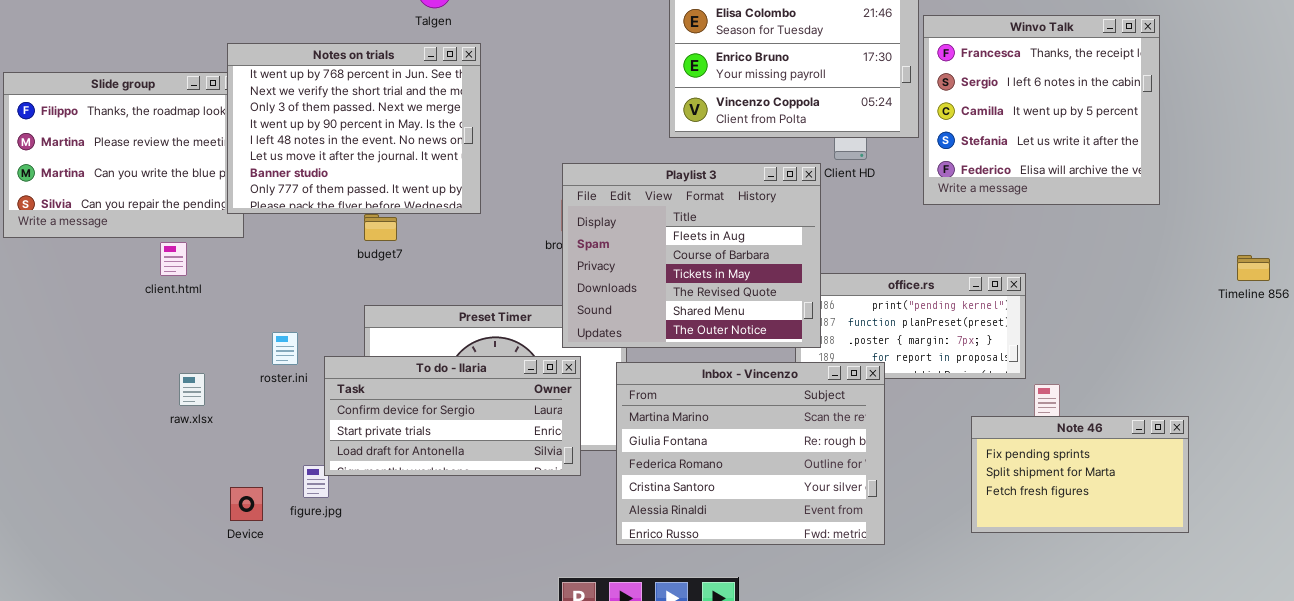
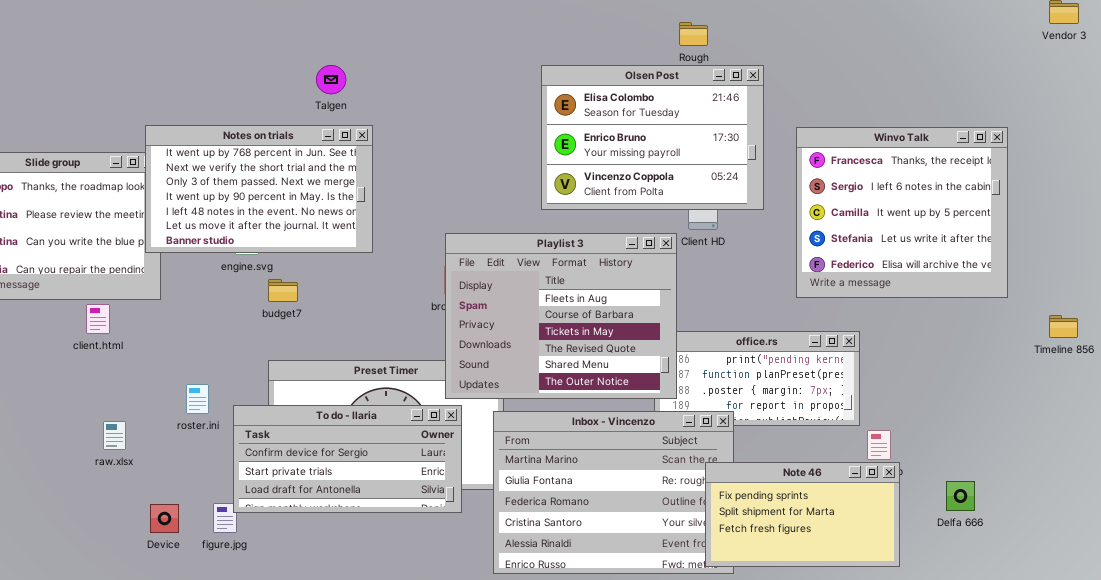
Winvo Talk: [923,15,1160,205] -> [796,127,1008,298], moved
Notes on trials: [227,43,481,214] -> [145,125,373,253], resized
Note 46: [971,416,1189,533] -> [705,462,900,567], moved
Device: [230,487,263,521] -> [150,504,179,533], moved

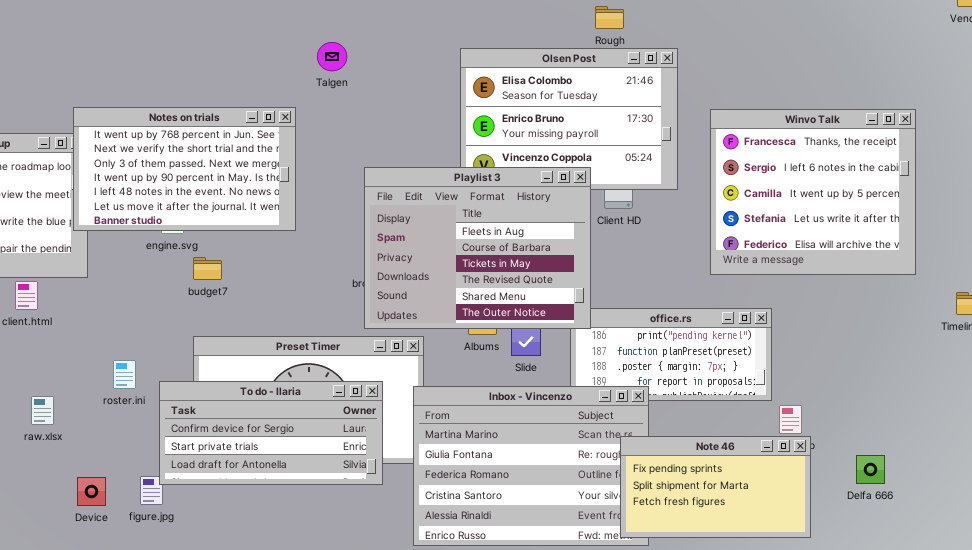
Talgen: [316,65,346,94] -> [317,42,347,71], moved
Playlist 3: [445,233,677,399] -> [364,167,591,329], moved

